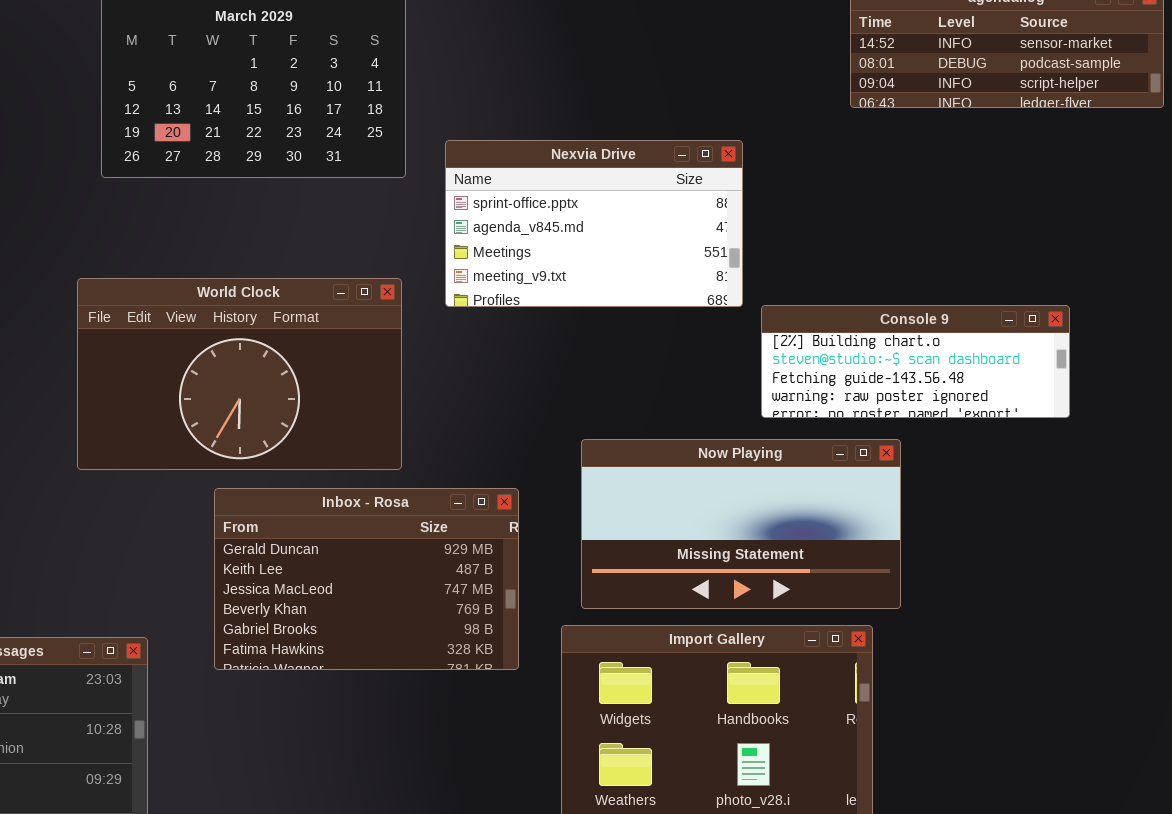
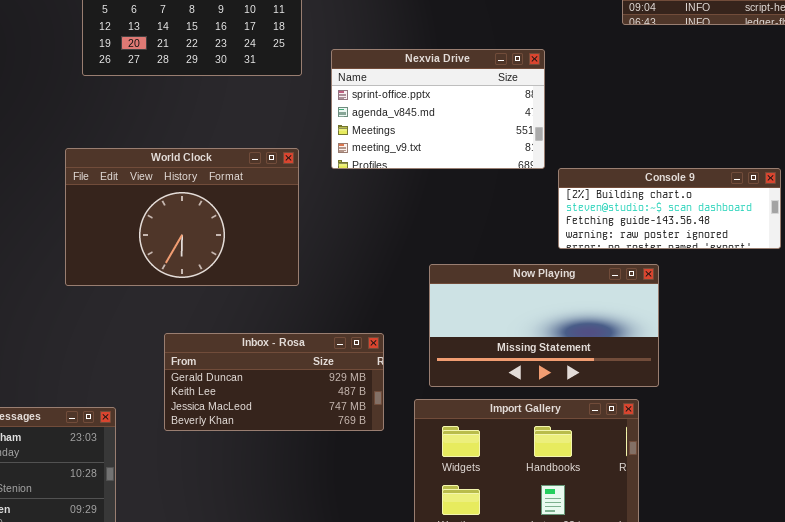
Inbox - Rosa: [214,488,519,670] -> [164,333,384,431], resized

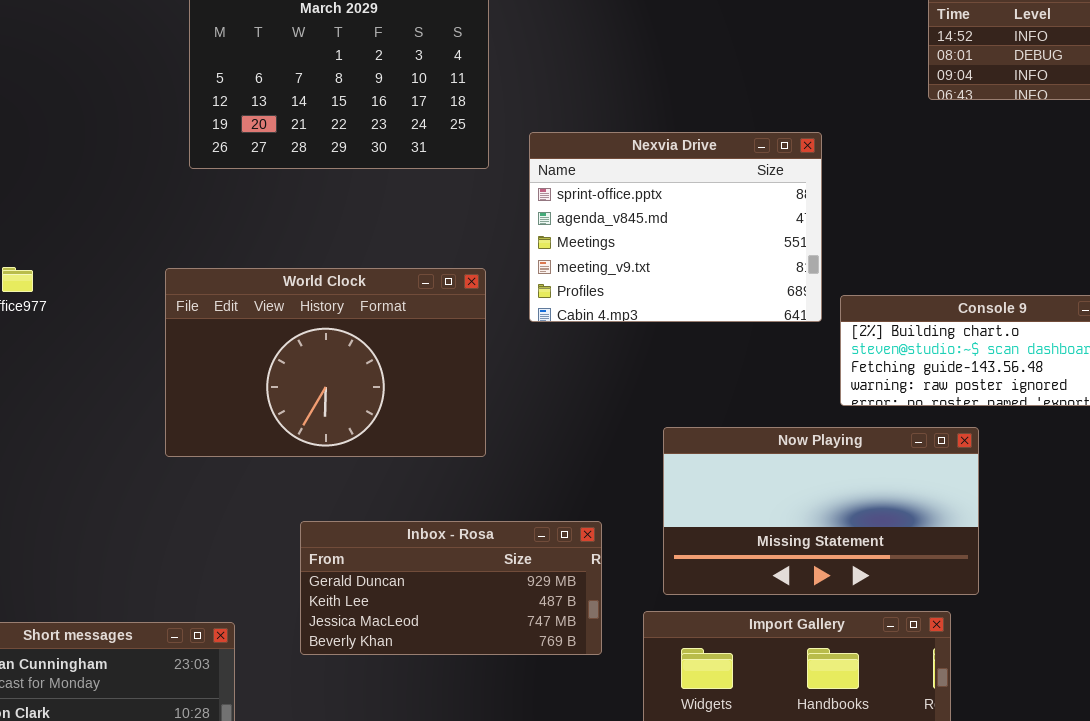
Nexvia Drive: [331,49,545,169] -> [529,132,822,322], resized

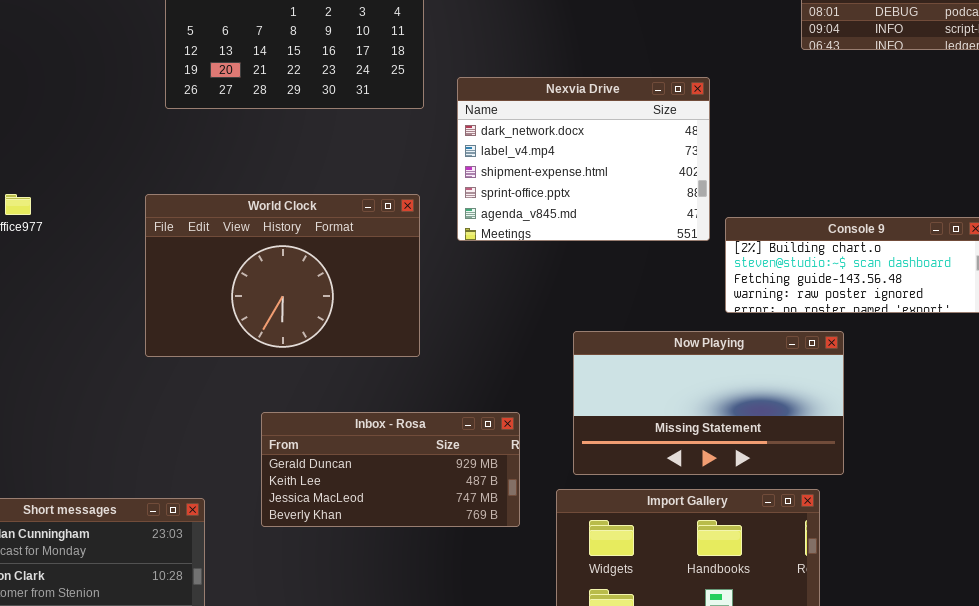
Nexvia Drive: [529,132,822,322] -> [457,77,710,241], scrolled up 3 rows

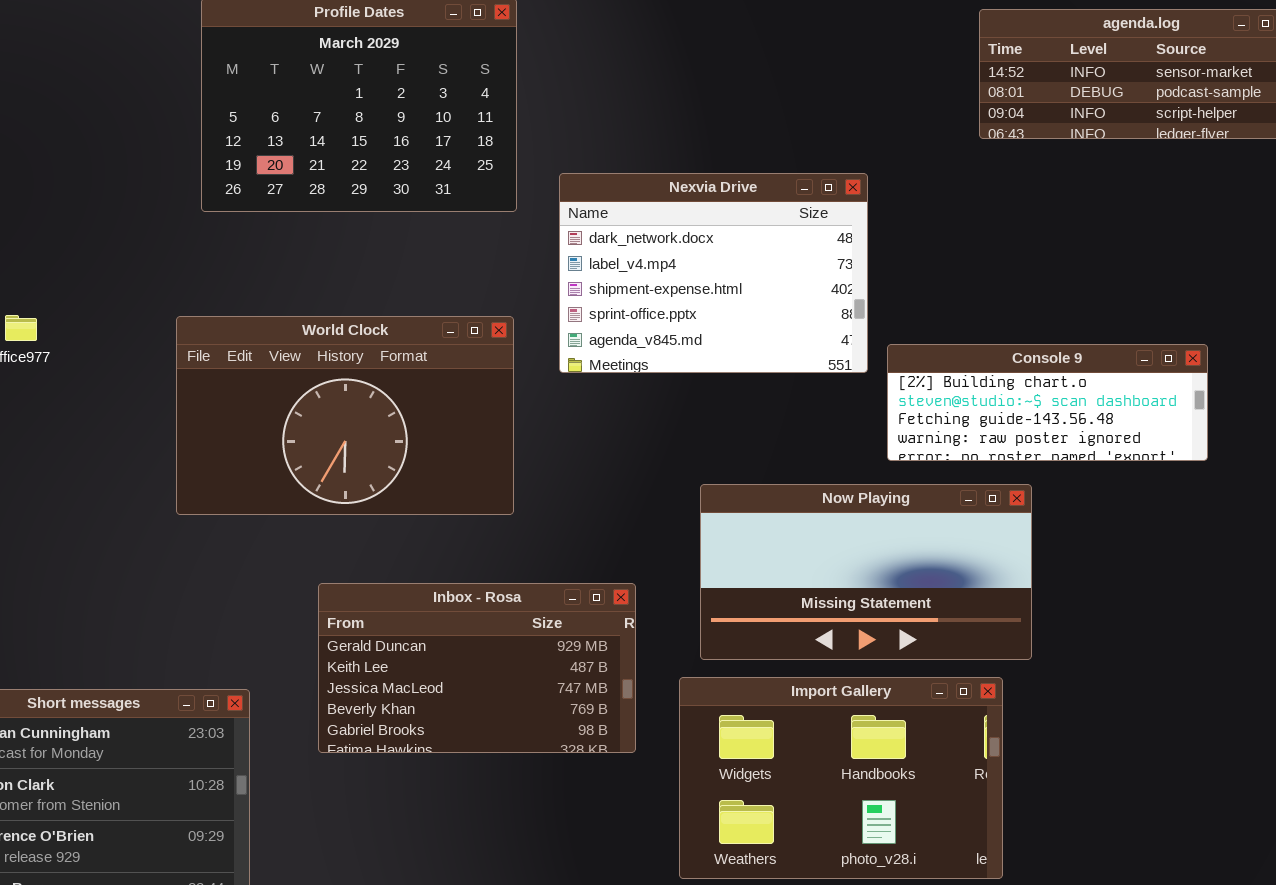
Inbox - Rosa: [261,412,520,527] -> [318,583,636,753], resized

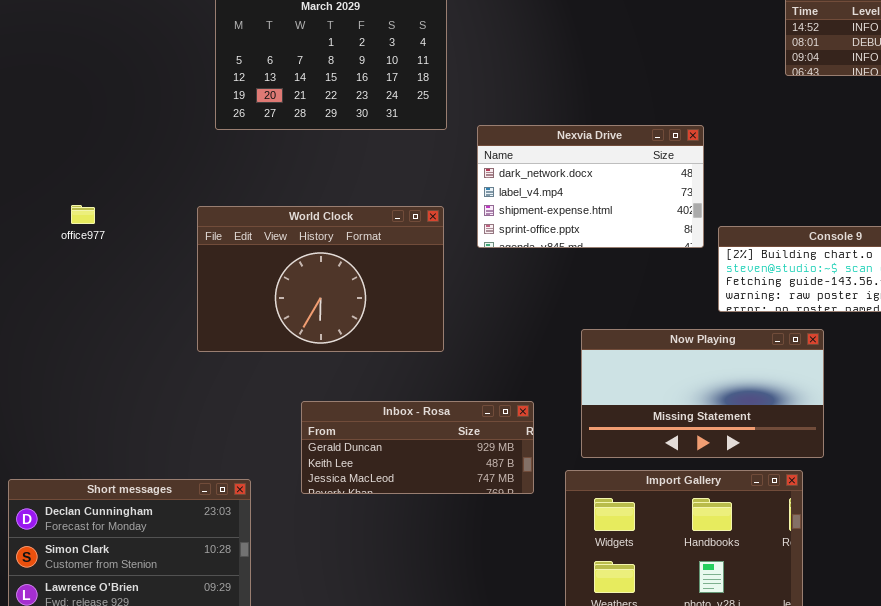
Nexvia Drive: [559,173,868,373] -> [477,125,704,248], resized
Inbox - Rosa: [318,583,636,753] -> [301,401,534,494], resized

